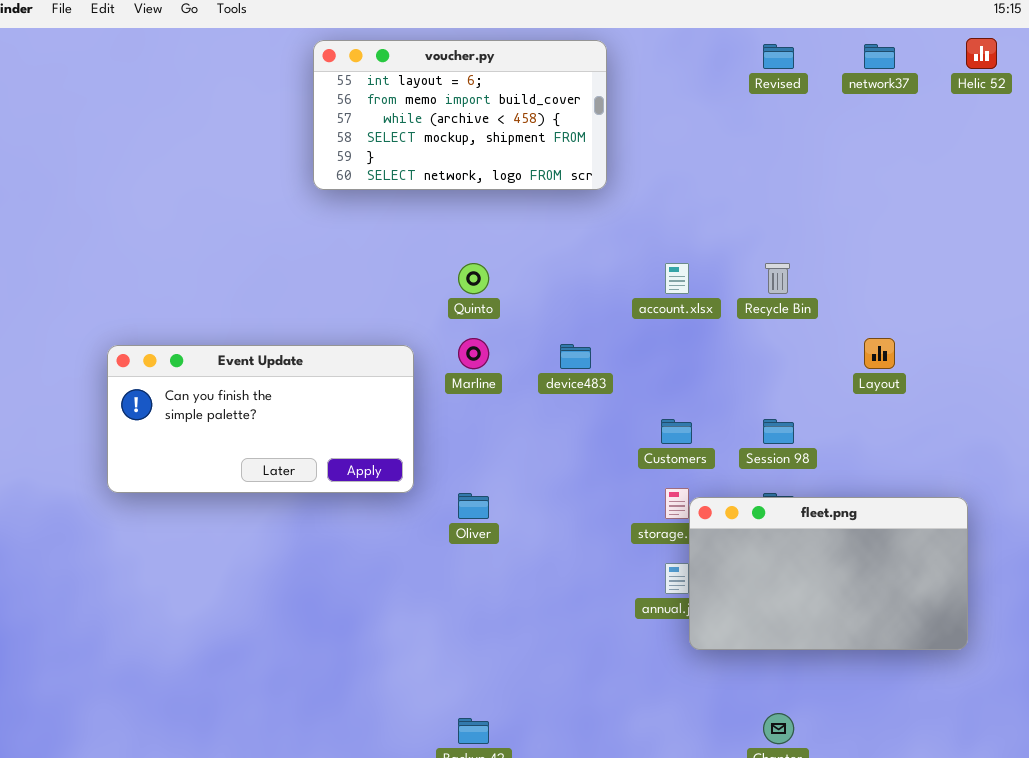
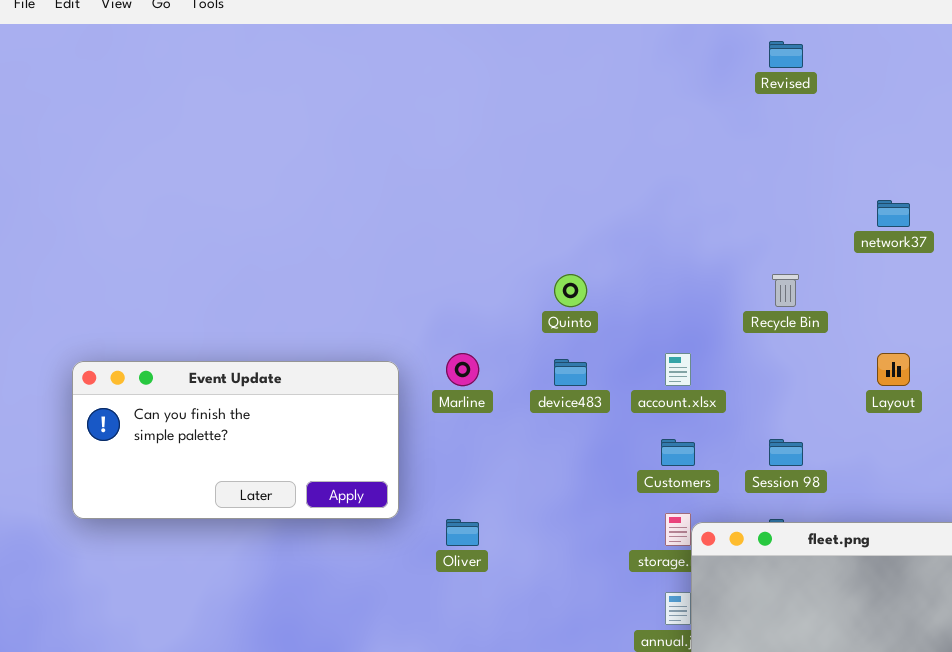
voucher.py: [313,40,607,190] -> none, closed
network37: [864,44,895,69] -> [877,200,910,227], moved
Quinto: [458,263,489,294] -> [554,274,587,307], moved
account.xlsx: [665,263,689,294] -> [665,353,691,386], moved

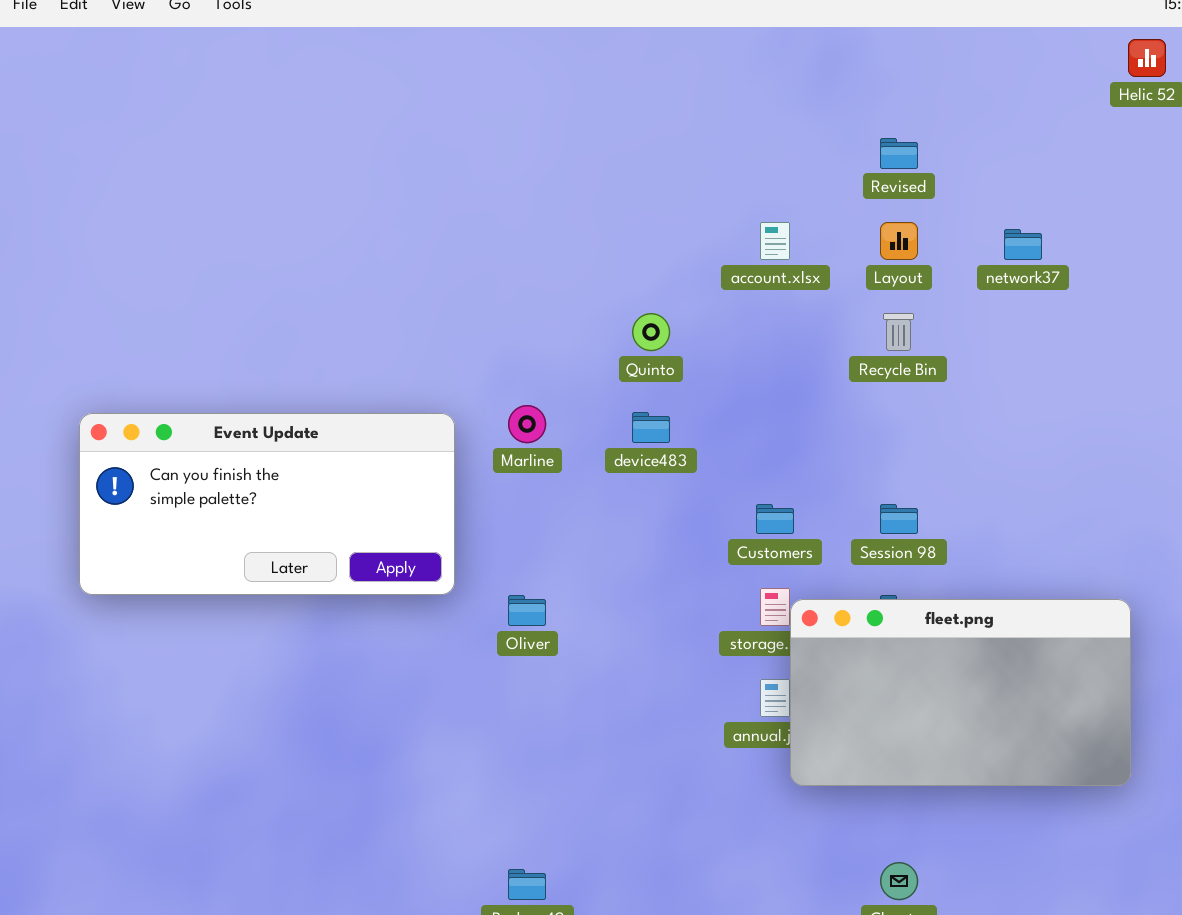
Revised: [769,41,803,68] -> [880,138,918,169], moved
account.xlsx: [665,353,691,386] -> [760,222,790,260], moved
Layout: [877,353,910,386] -> [880,222,918,260], moved

